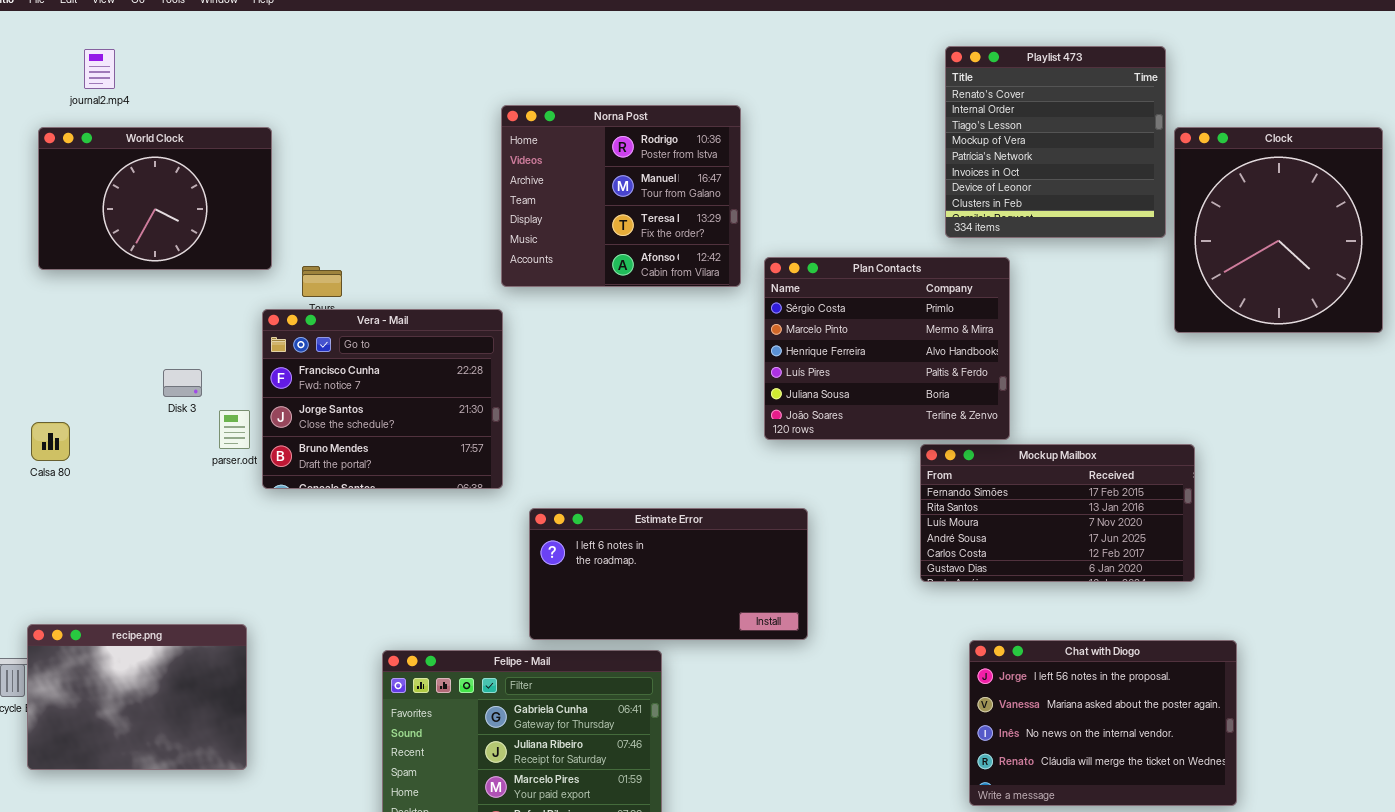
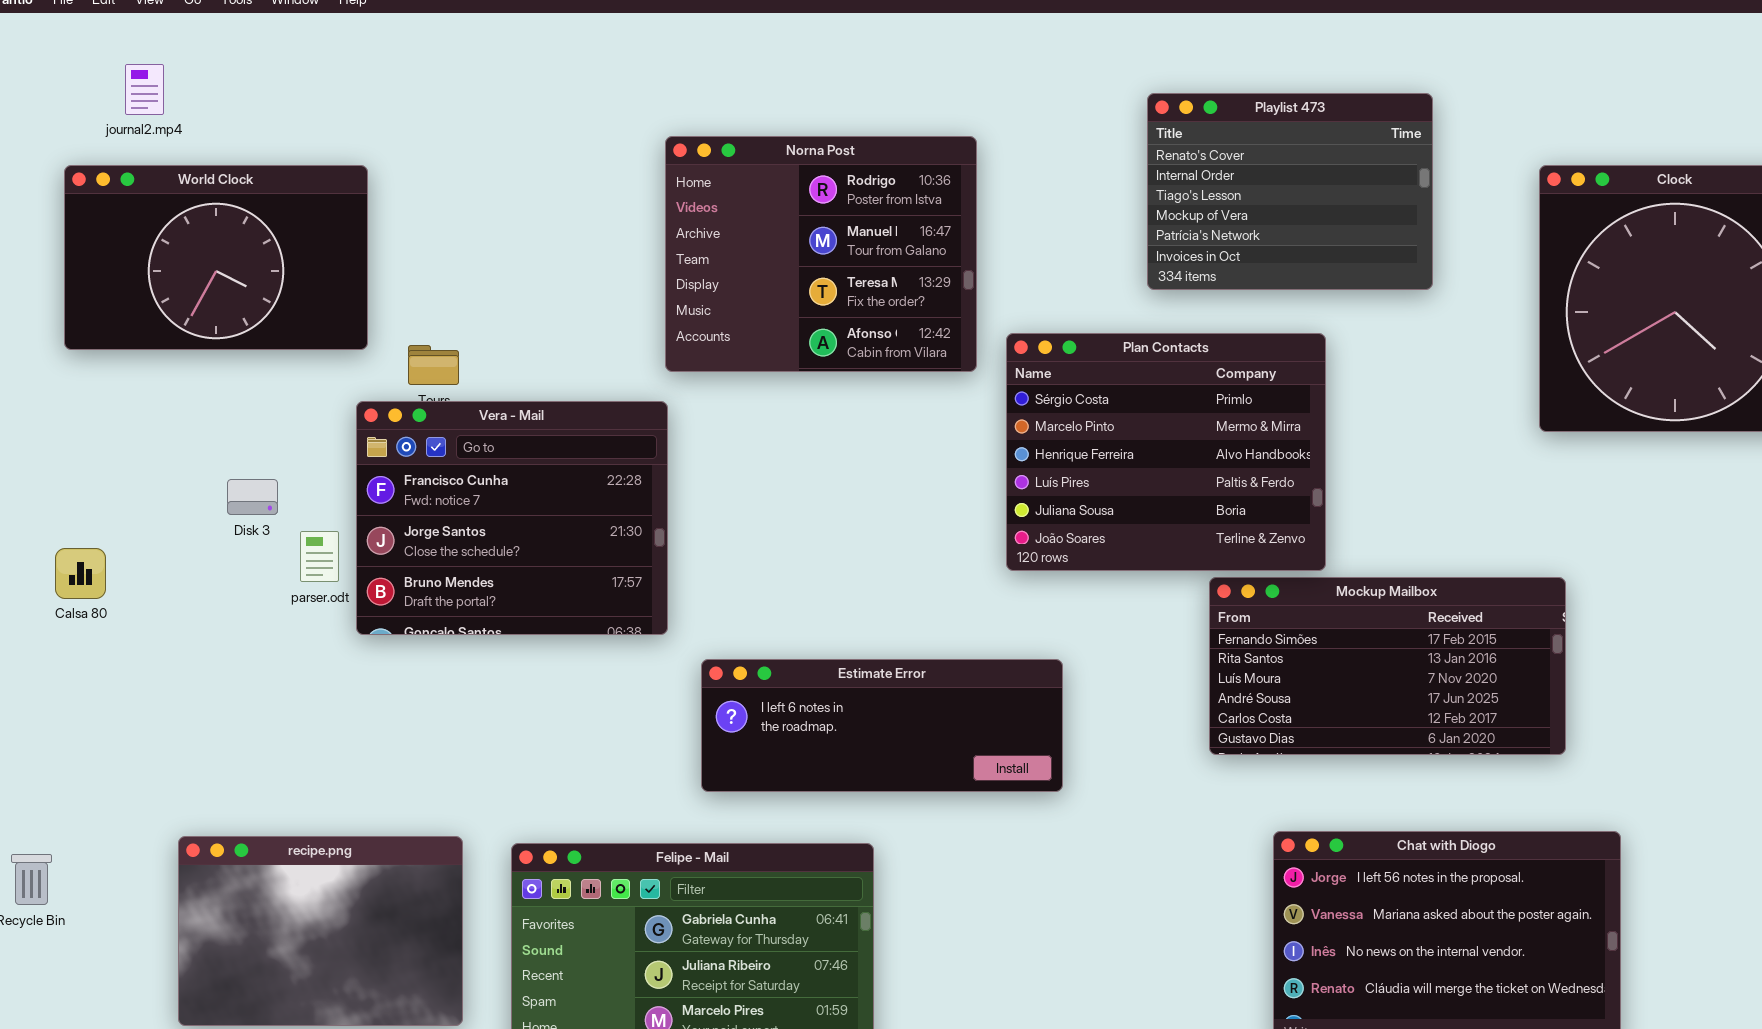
Playlist 473: [945,46,1166,238] -> [1147,93,1433,290], moved, resized
Estimate Error: [529,508,808,640] -> [701,659,1063,792], resized
recipe.png: [27,624,247,770] -> [178,836,463,1026], moved

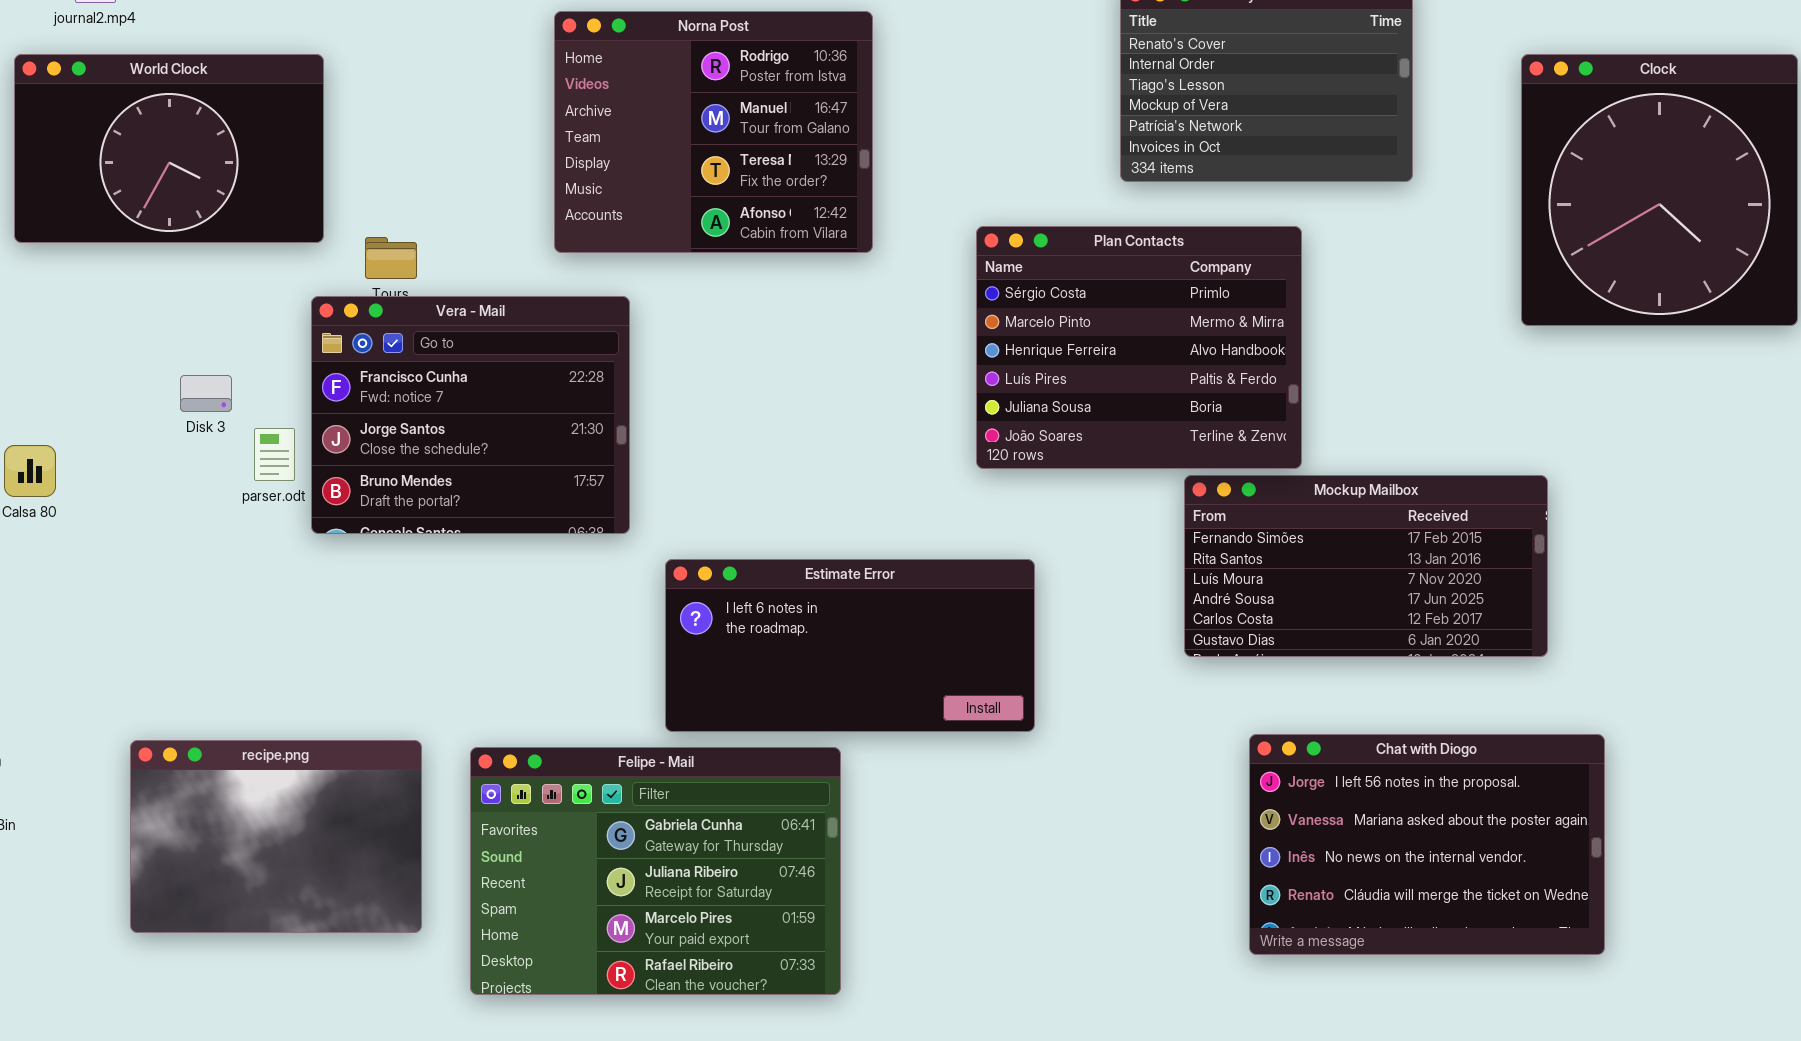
Norna Post: [665,136,977,372] -> [554,11,873,253], moved
Estimate Error: [701,659,1063,792] -> [665,559,1035,732], resized

